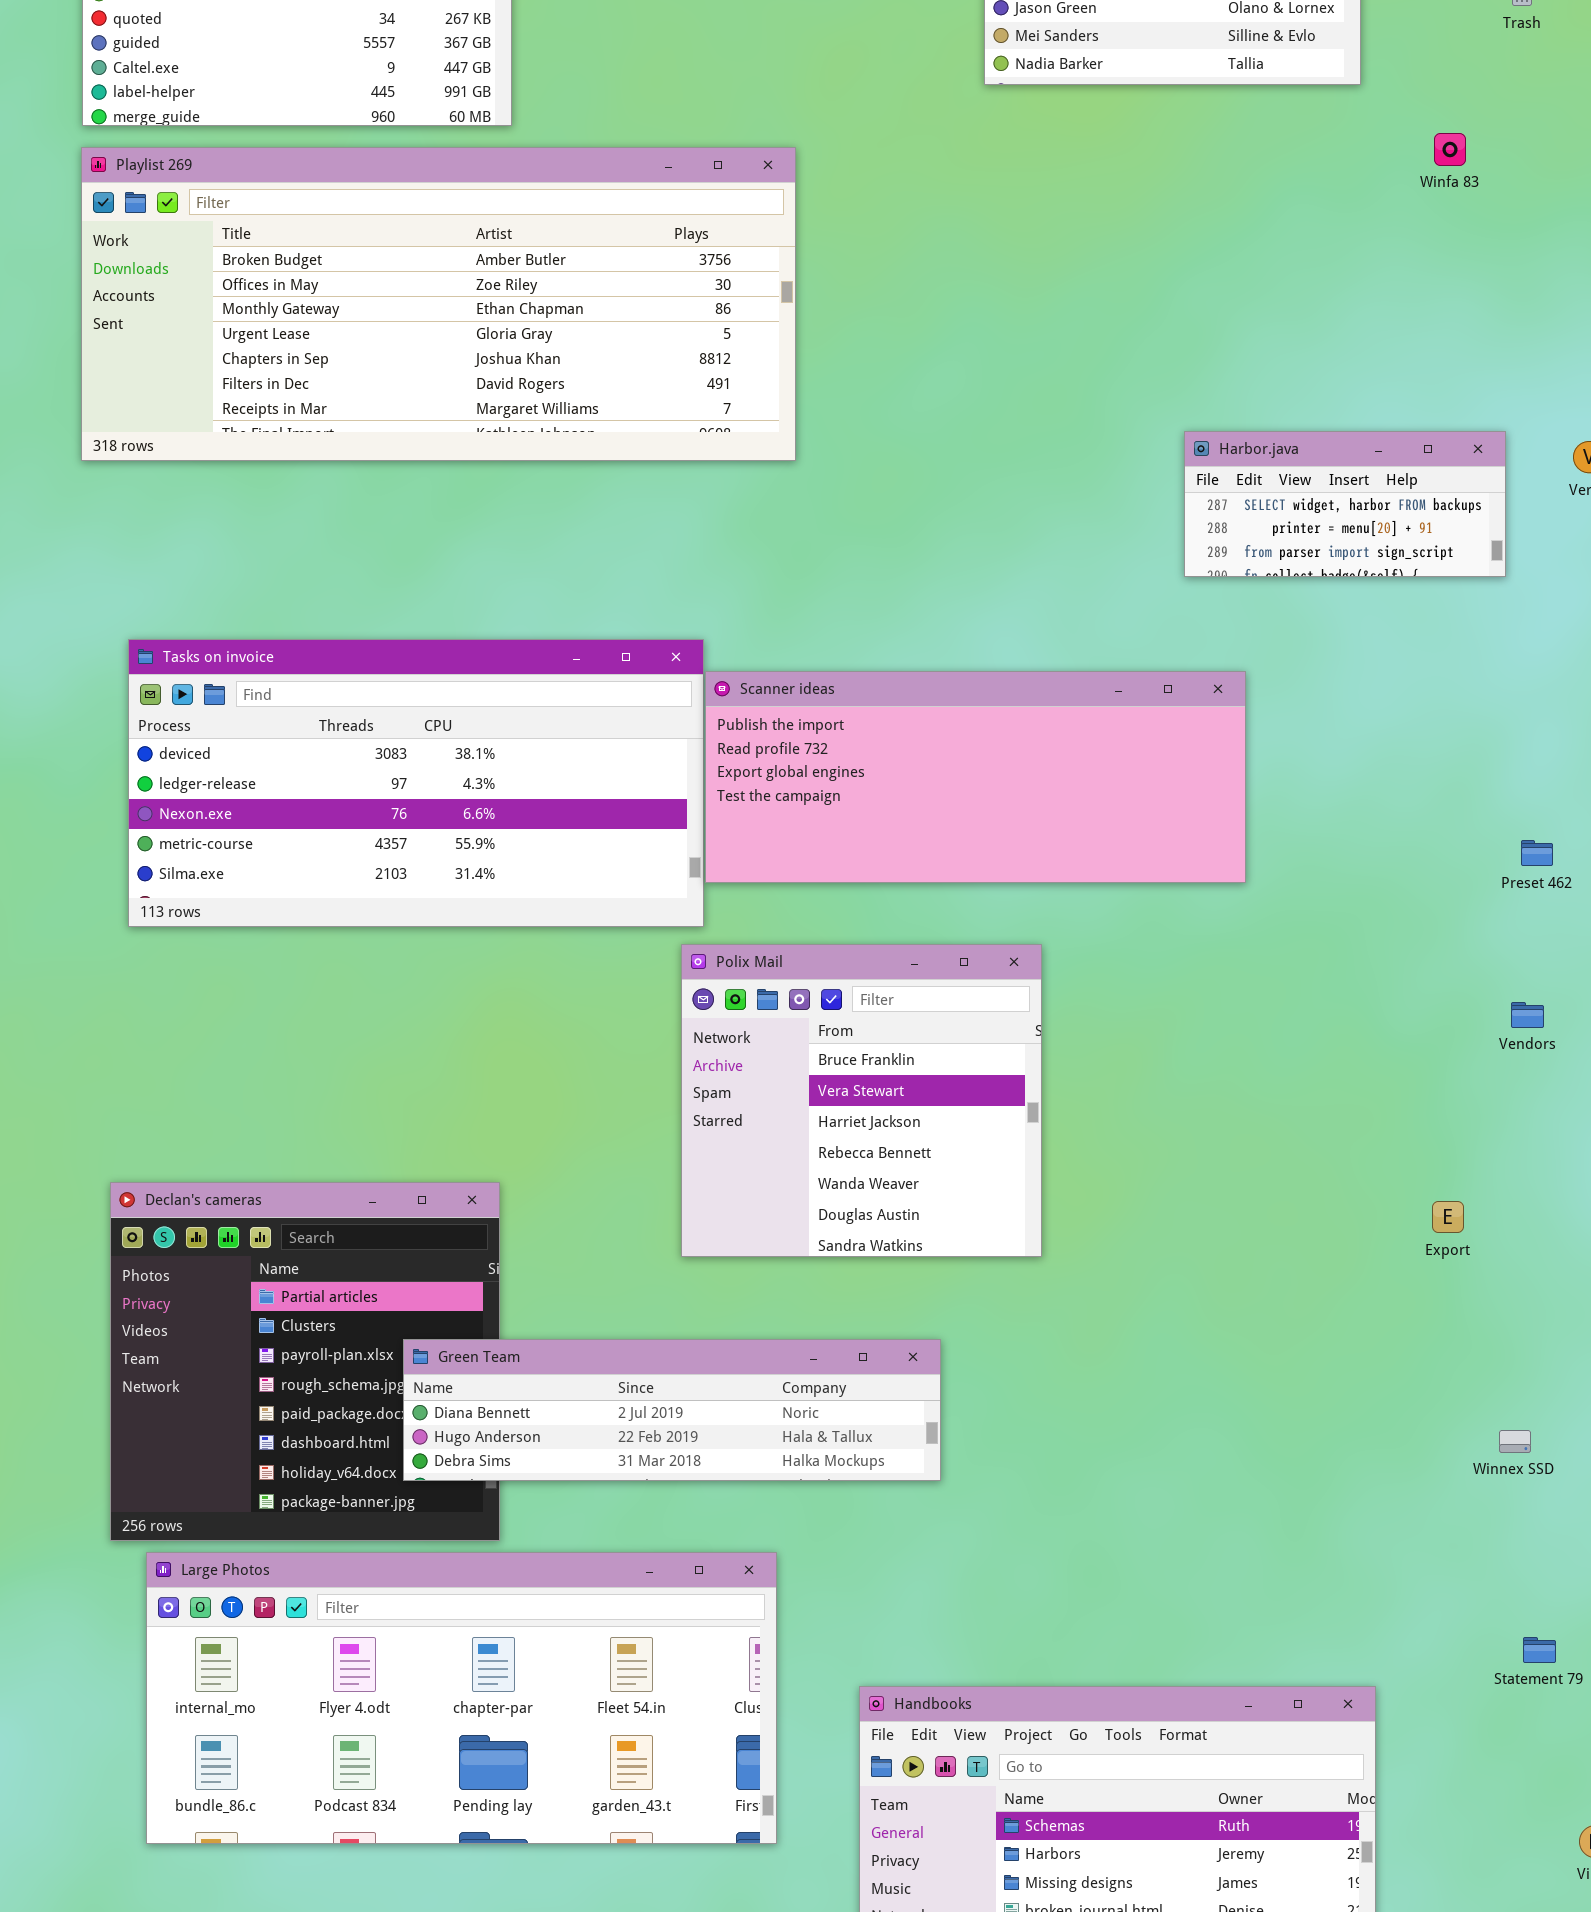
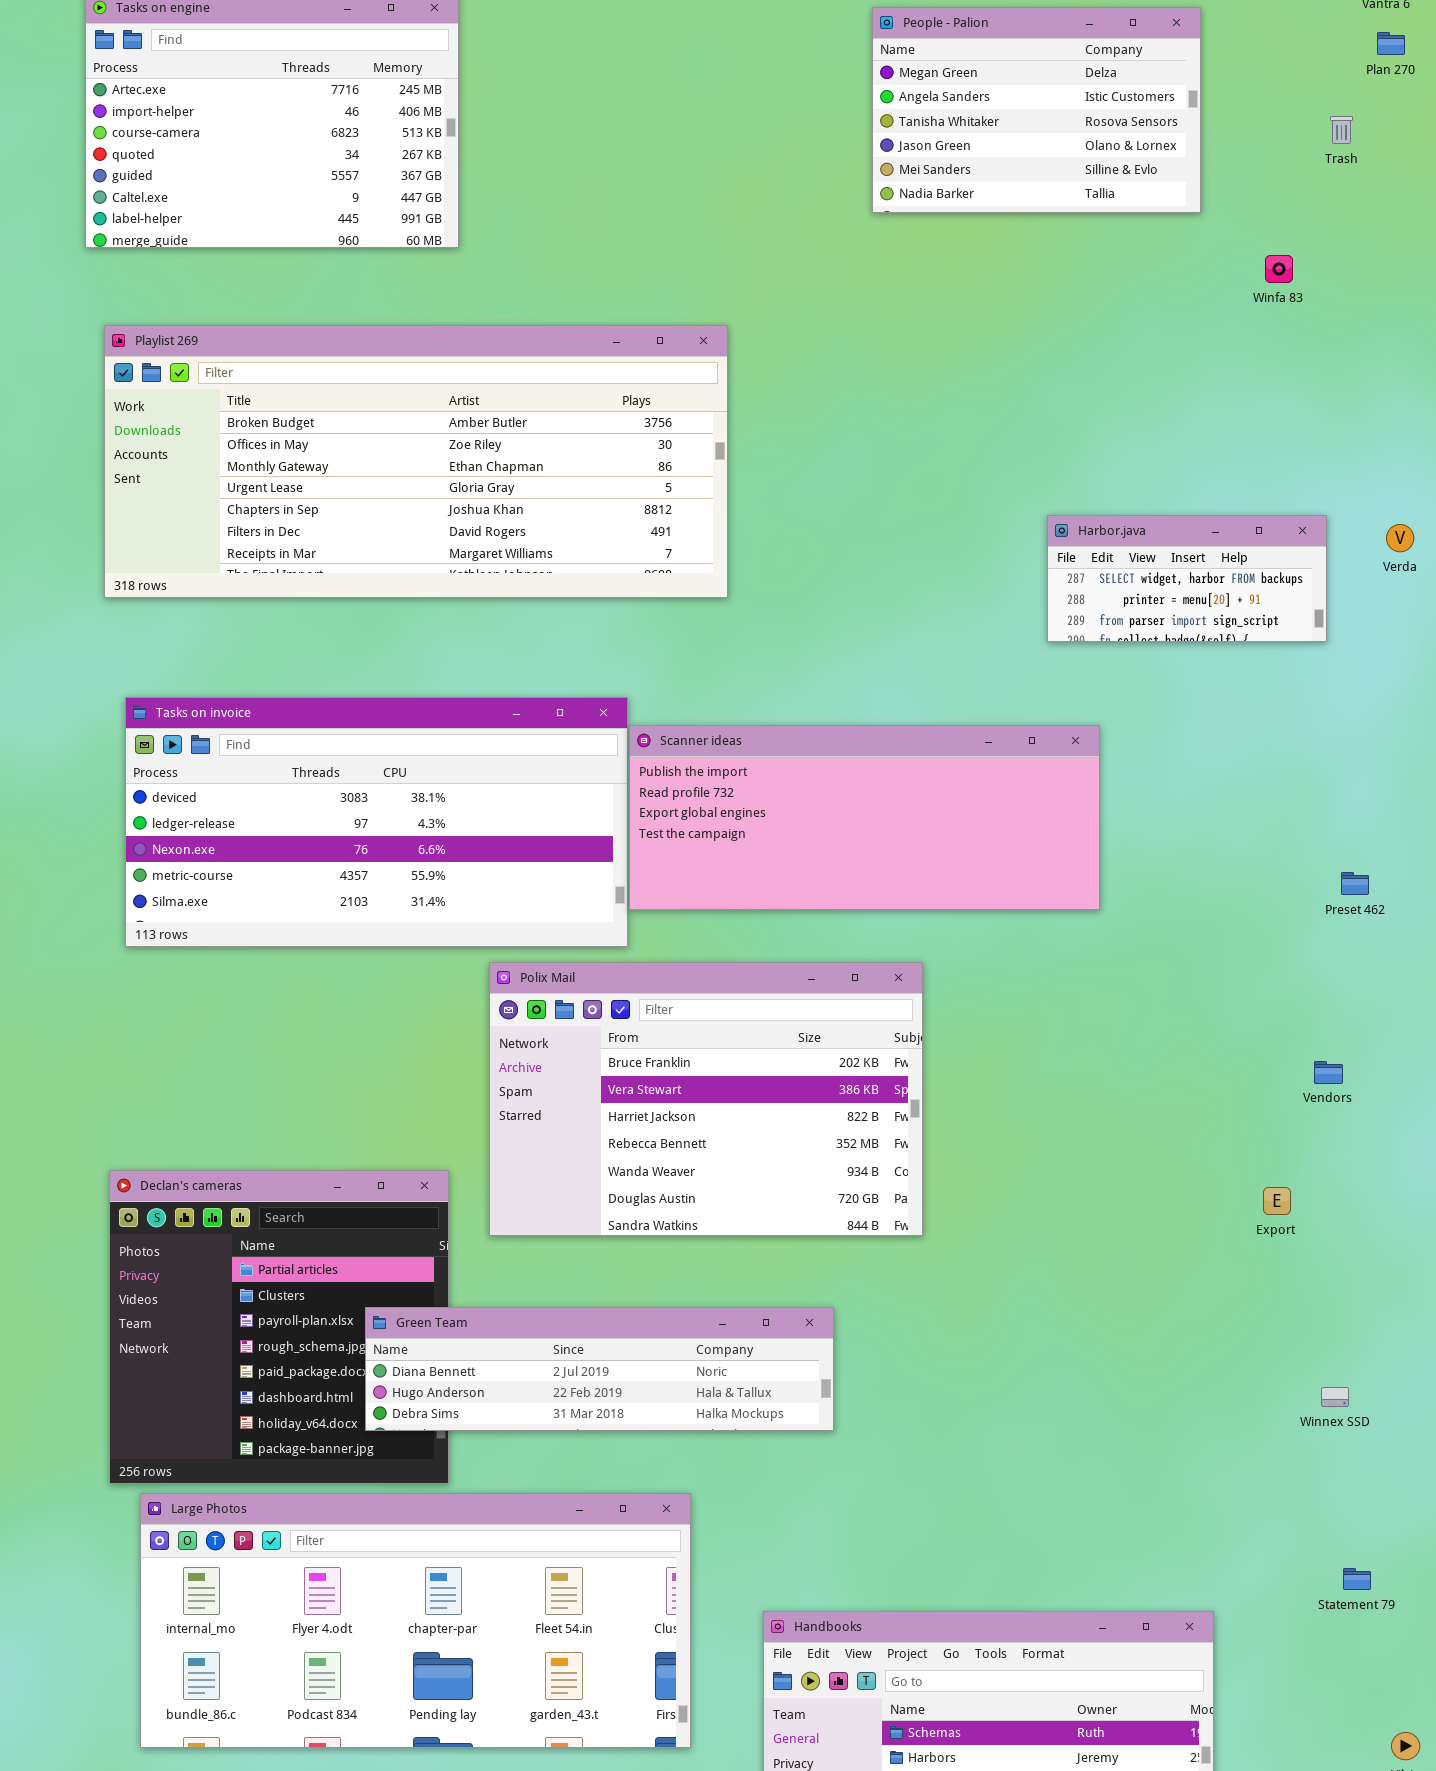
Playlist 269: [81,147,796,461] -> [104,325,728,598], moved
Polix Mail: [681,944,1042,1257] -> [489,962,923,1236], resized
Vendors: [1511,1002,1544,1028] -> [1314,1061,1343,1084], moved

